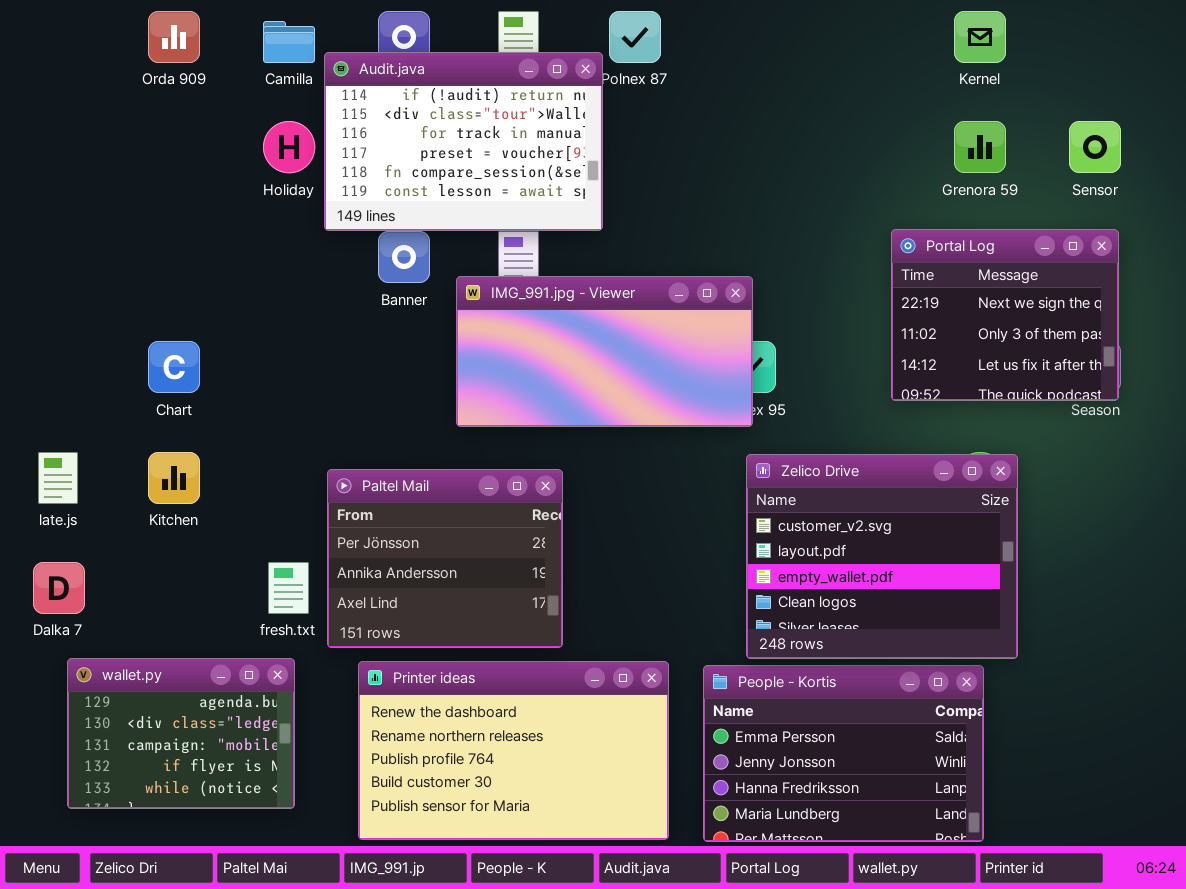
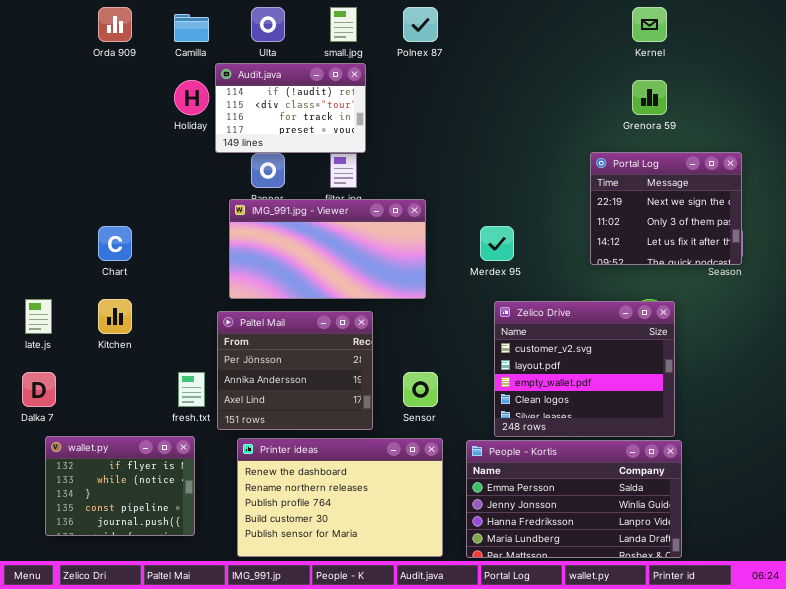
Audit.java: [324,52,603,231] -> [215,63,366,153], resized
Sensor: [1069,121,1121,173] -> [403,372,438,407], moved
IMG_991.jpg - Viewer: [456,276,753,427] -> [229,199,426,299], moved
wallet.py: [67,658,295,809] -> [45,436,195,536], scrolled down 3 rows
People - Kortis: [703,665,984,842] -> [466,440,682,558], resized

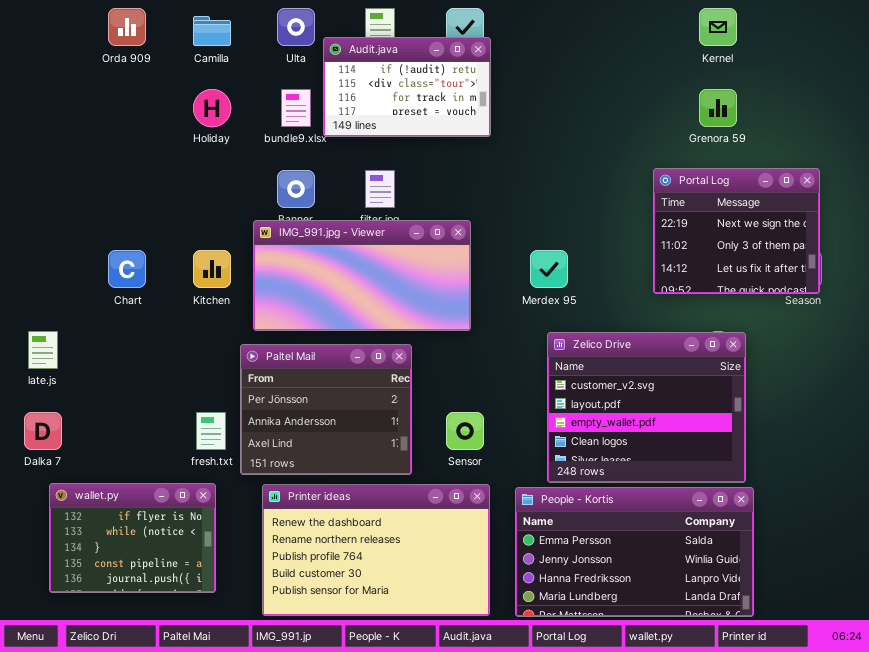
Audit.java: [215,63,366,153] -> [323,37,491,137], moved
Kitchen: [98,299,132,334] -> [193,250,231,288], moved

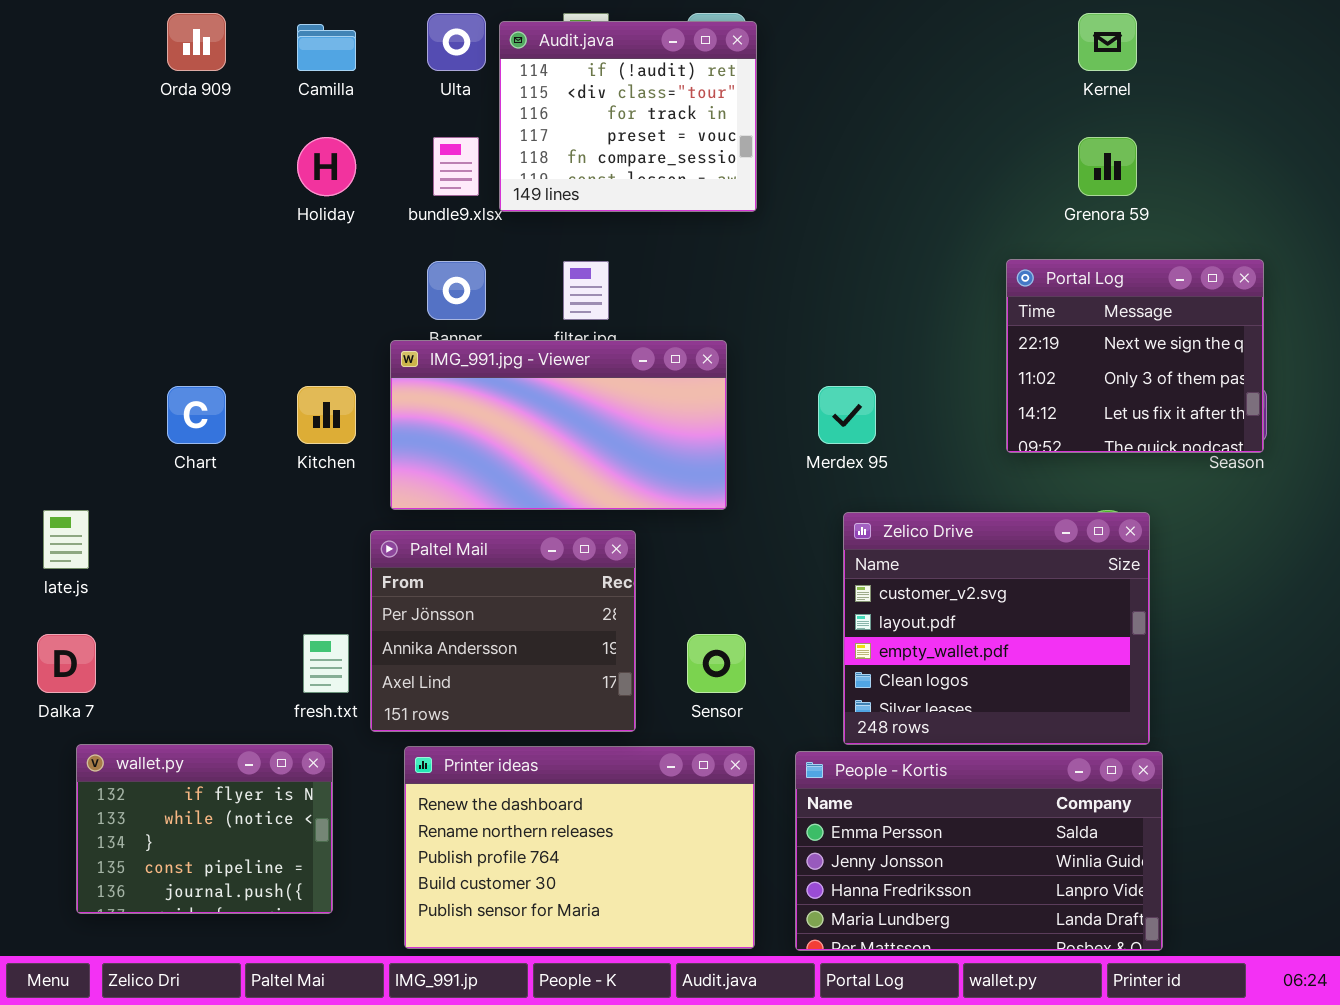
Audit.java: [323,37,491,137] -> [499,21,757,212], resized

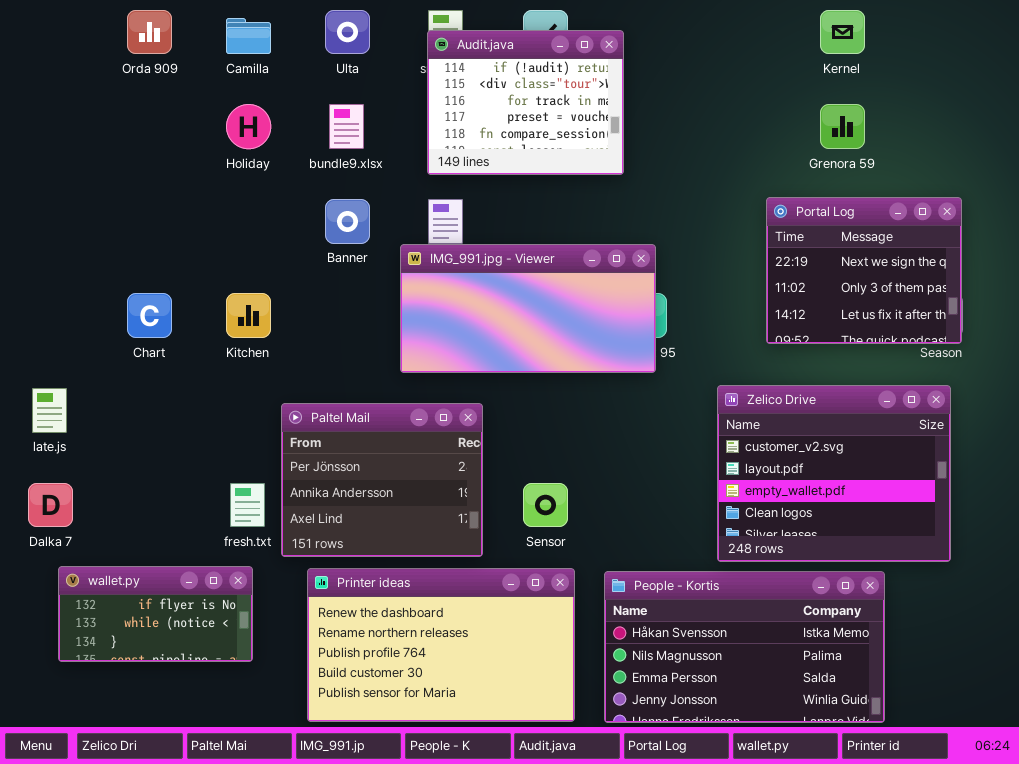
Audit.java: [499,21,757,212] -> [427,30,624,175], moved
IMG_991.jpg - Viewer: [390,340,727,510] -> [400,244,656,373], moved
Zelico Drive: [843,512,1150,745] -> [717,385,951,562], moved
wallet.py: [76,744,333,914] -> [58,566,253,662], resized
People - Kortis: [795,751,1163,951] -> [604,571,885,723], scrolled up 2 rows

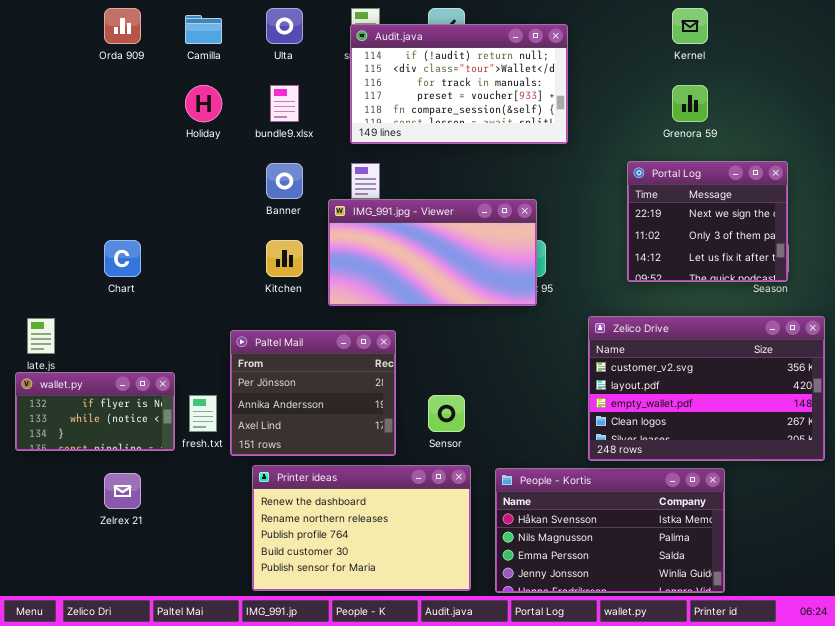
Audit.java: [427,30,624,175] -> [350,24,568,144], resized
Kitchen: [226,293,271,338] -> [266,240,303,277], moved
Zelico Drive: [717,385,951,562] -> [588,316,825,461], resized
wallet.py: [58,566,253,662] -> [15,372,175,451], moved

